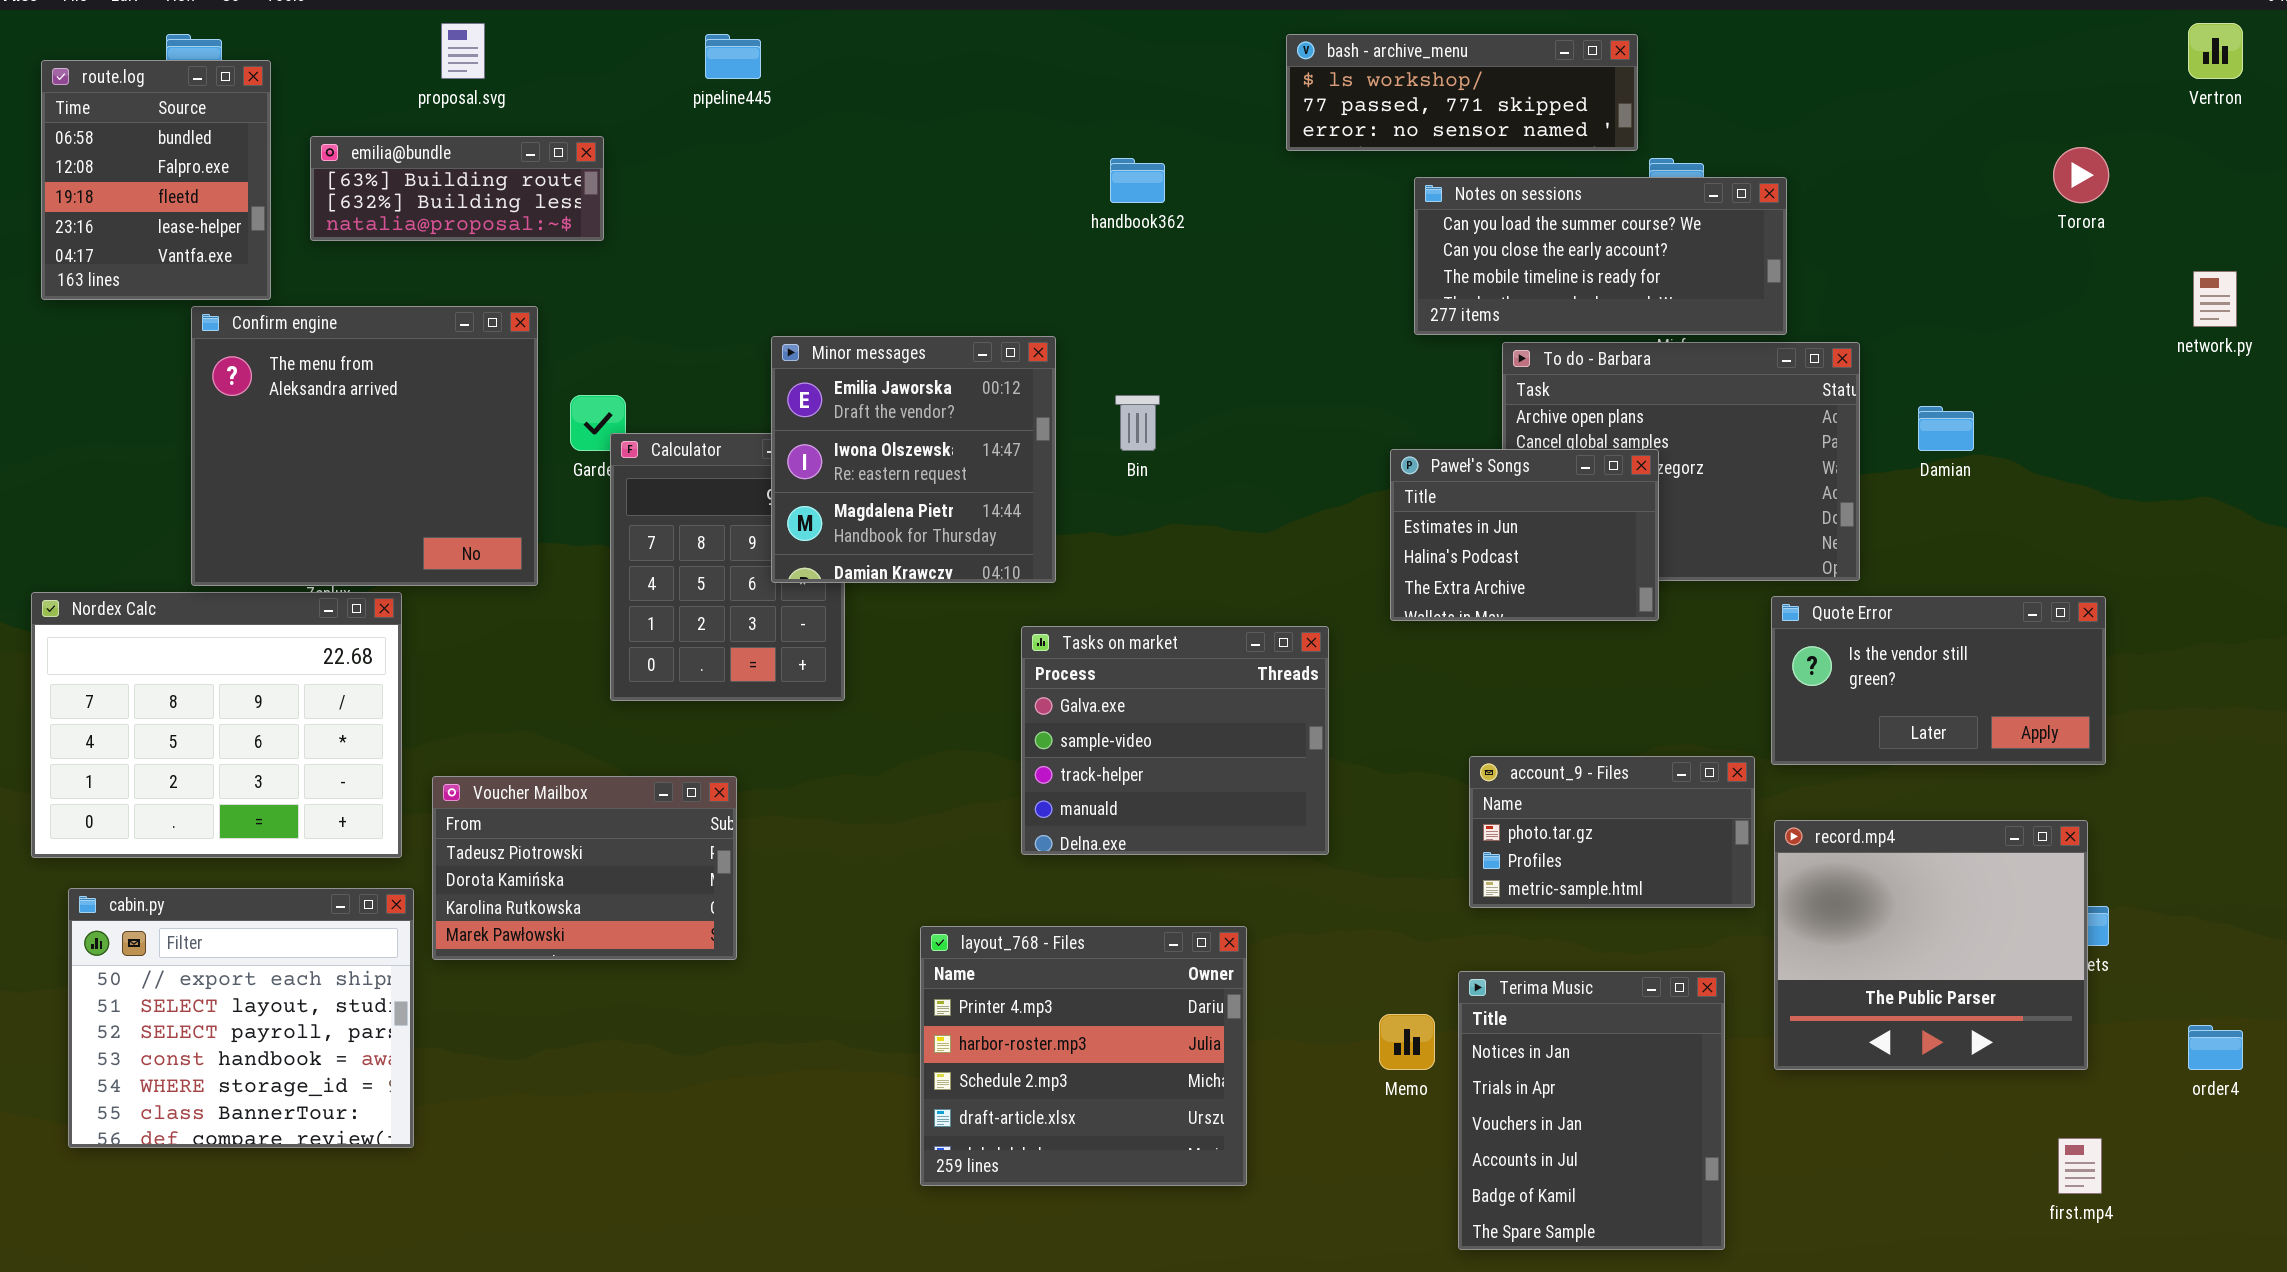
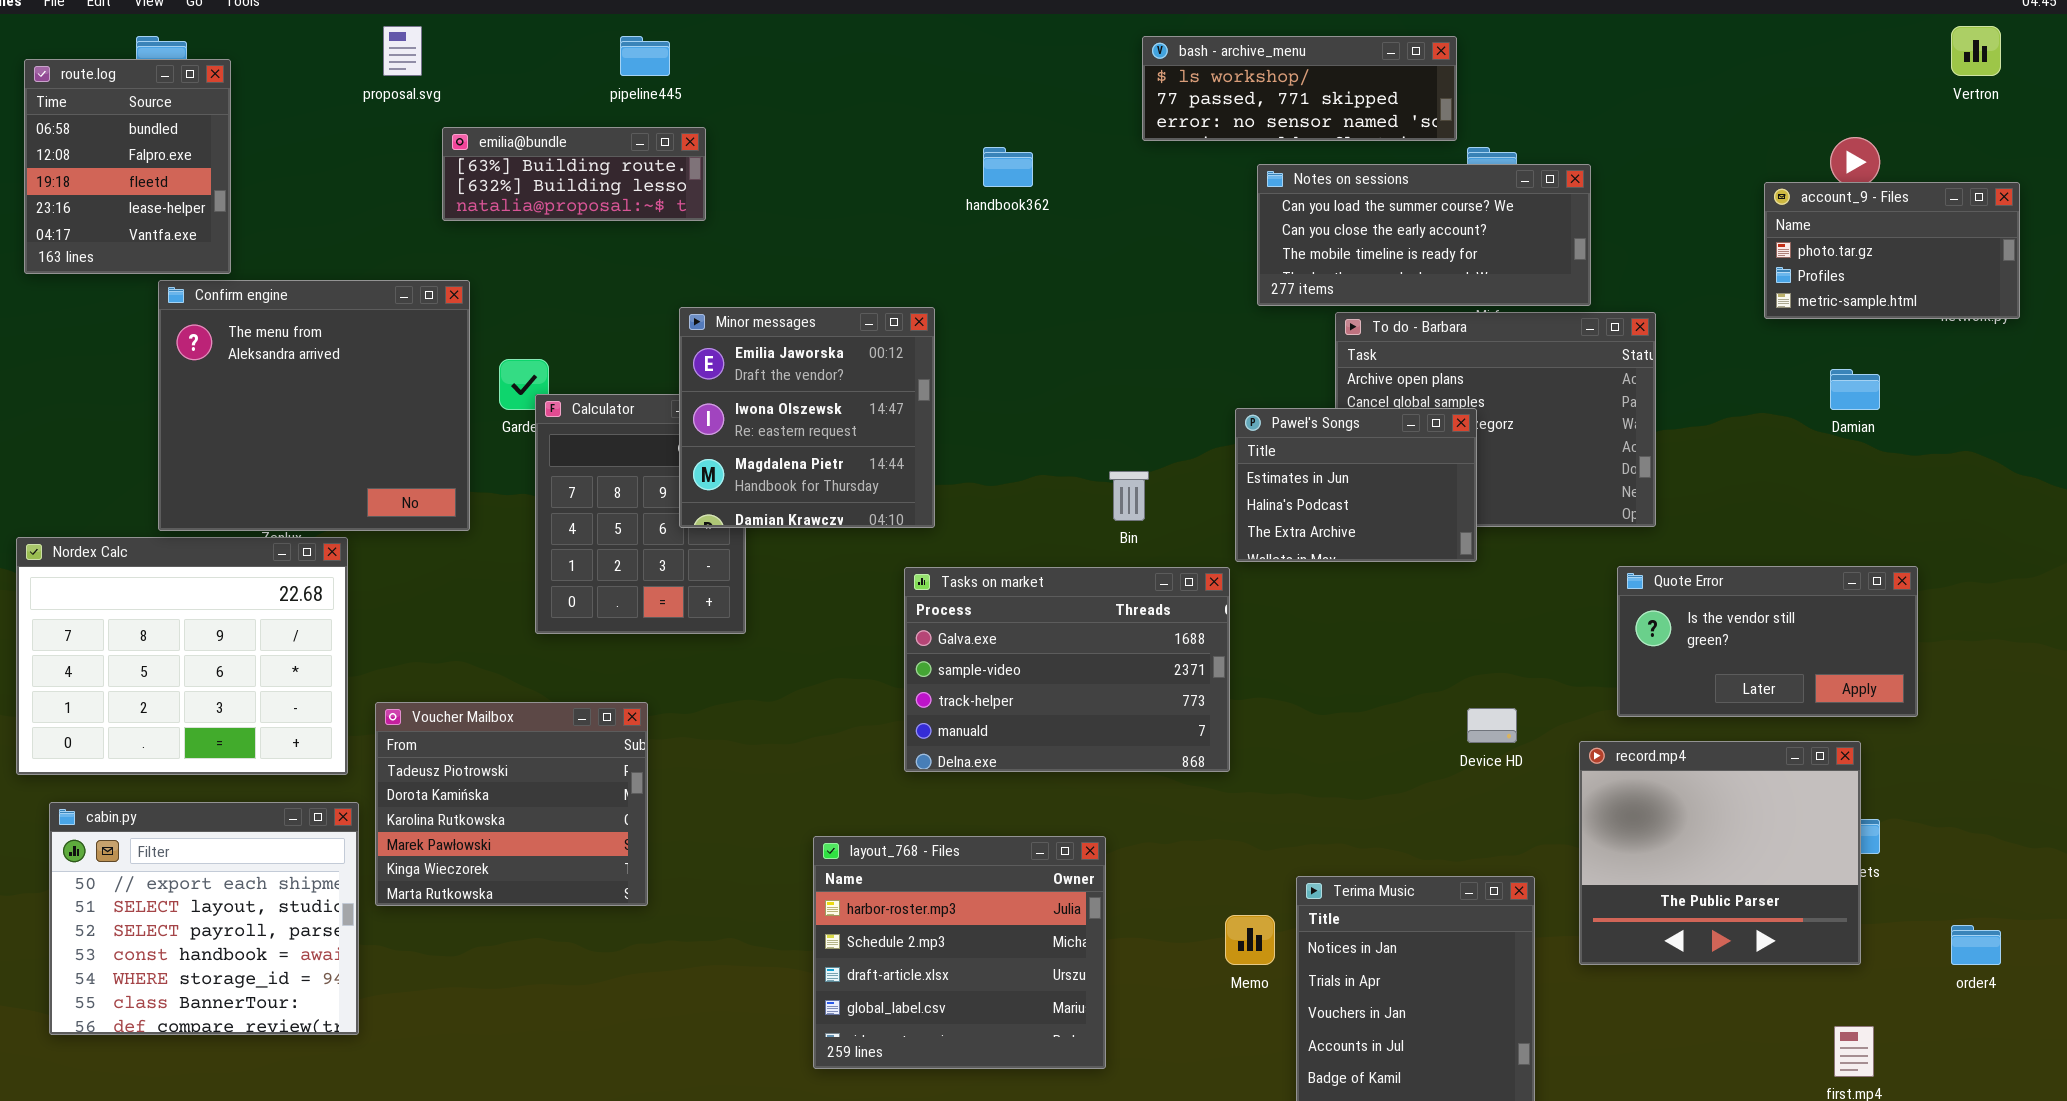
emilia@bundle: [310,136,604,241] -> [442,127,706,221], moved
Bin: [1115,395,1160,451] -> [1109,471,1149,521], moved
Damian: [1918,406,1974,451] -> [1830,369,1880,410], moved
Quote Error: [1771,596,2106,765] -> [1617,566,1918,717], moved
Tasks on market: [1021,626,1329,855] -> [904,567,1230,772], resized
account_9 - Files: [1469,756,1755,908] -> [1764,182,2020,319], moved
Voucher Mailbox: [432,776,737,960] -> [375,702,648,906], resized
layout_768 - Files: [920,926,1247,1186] -> [813,836,1106,1069], scrolled down 1 row

